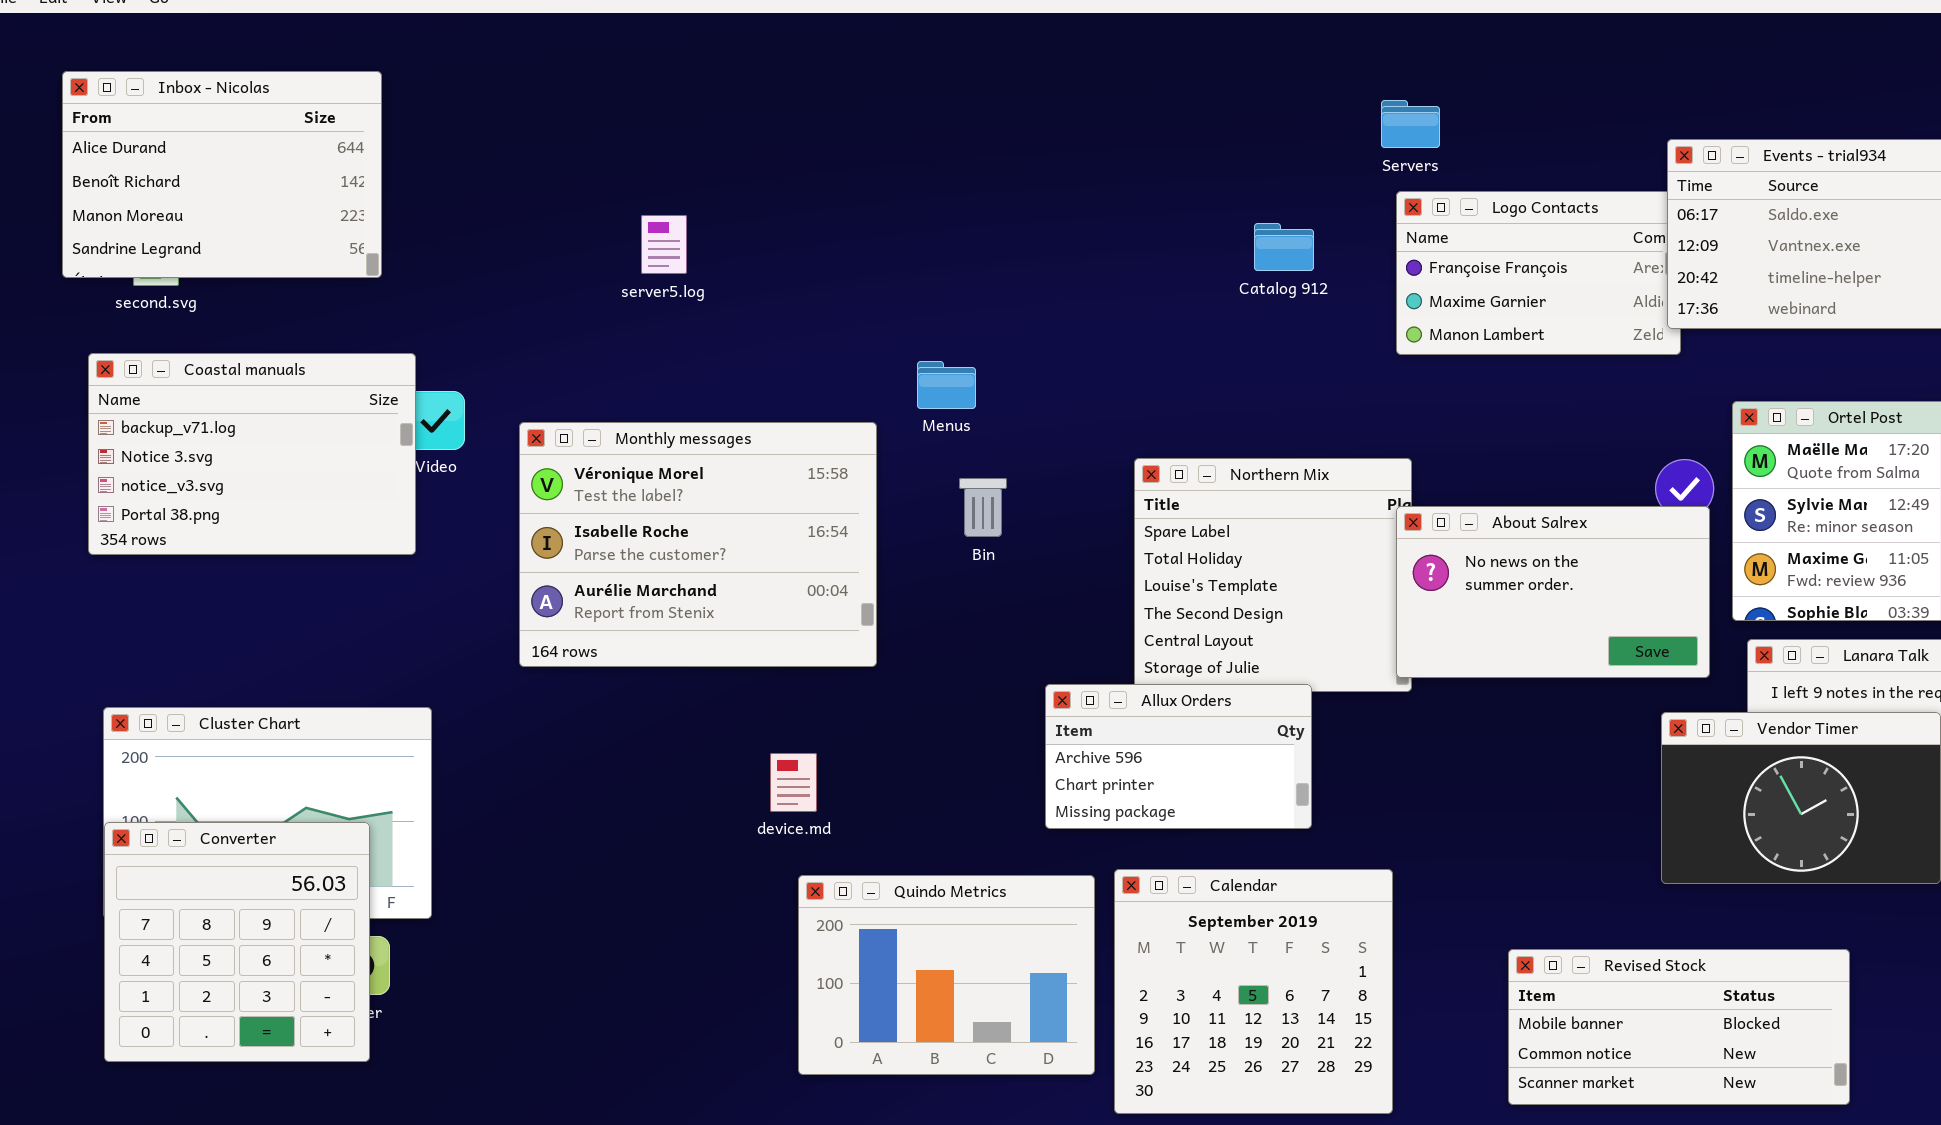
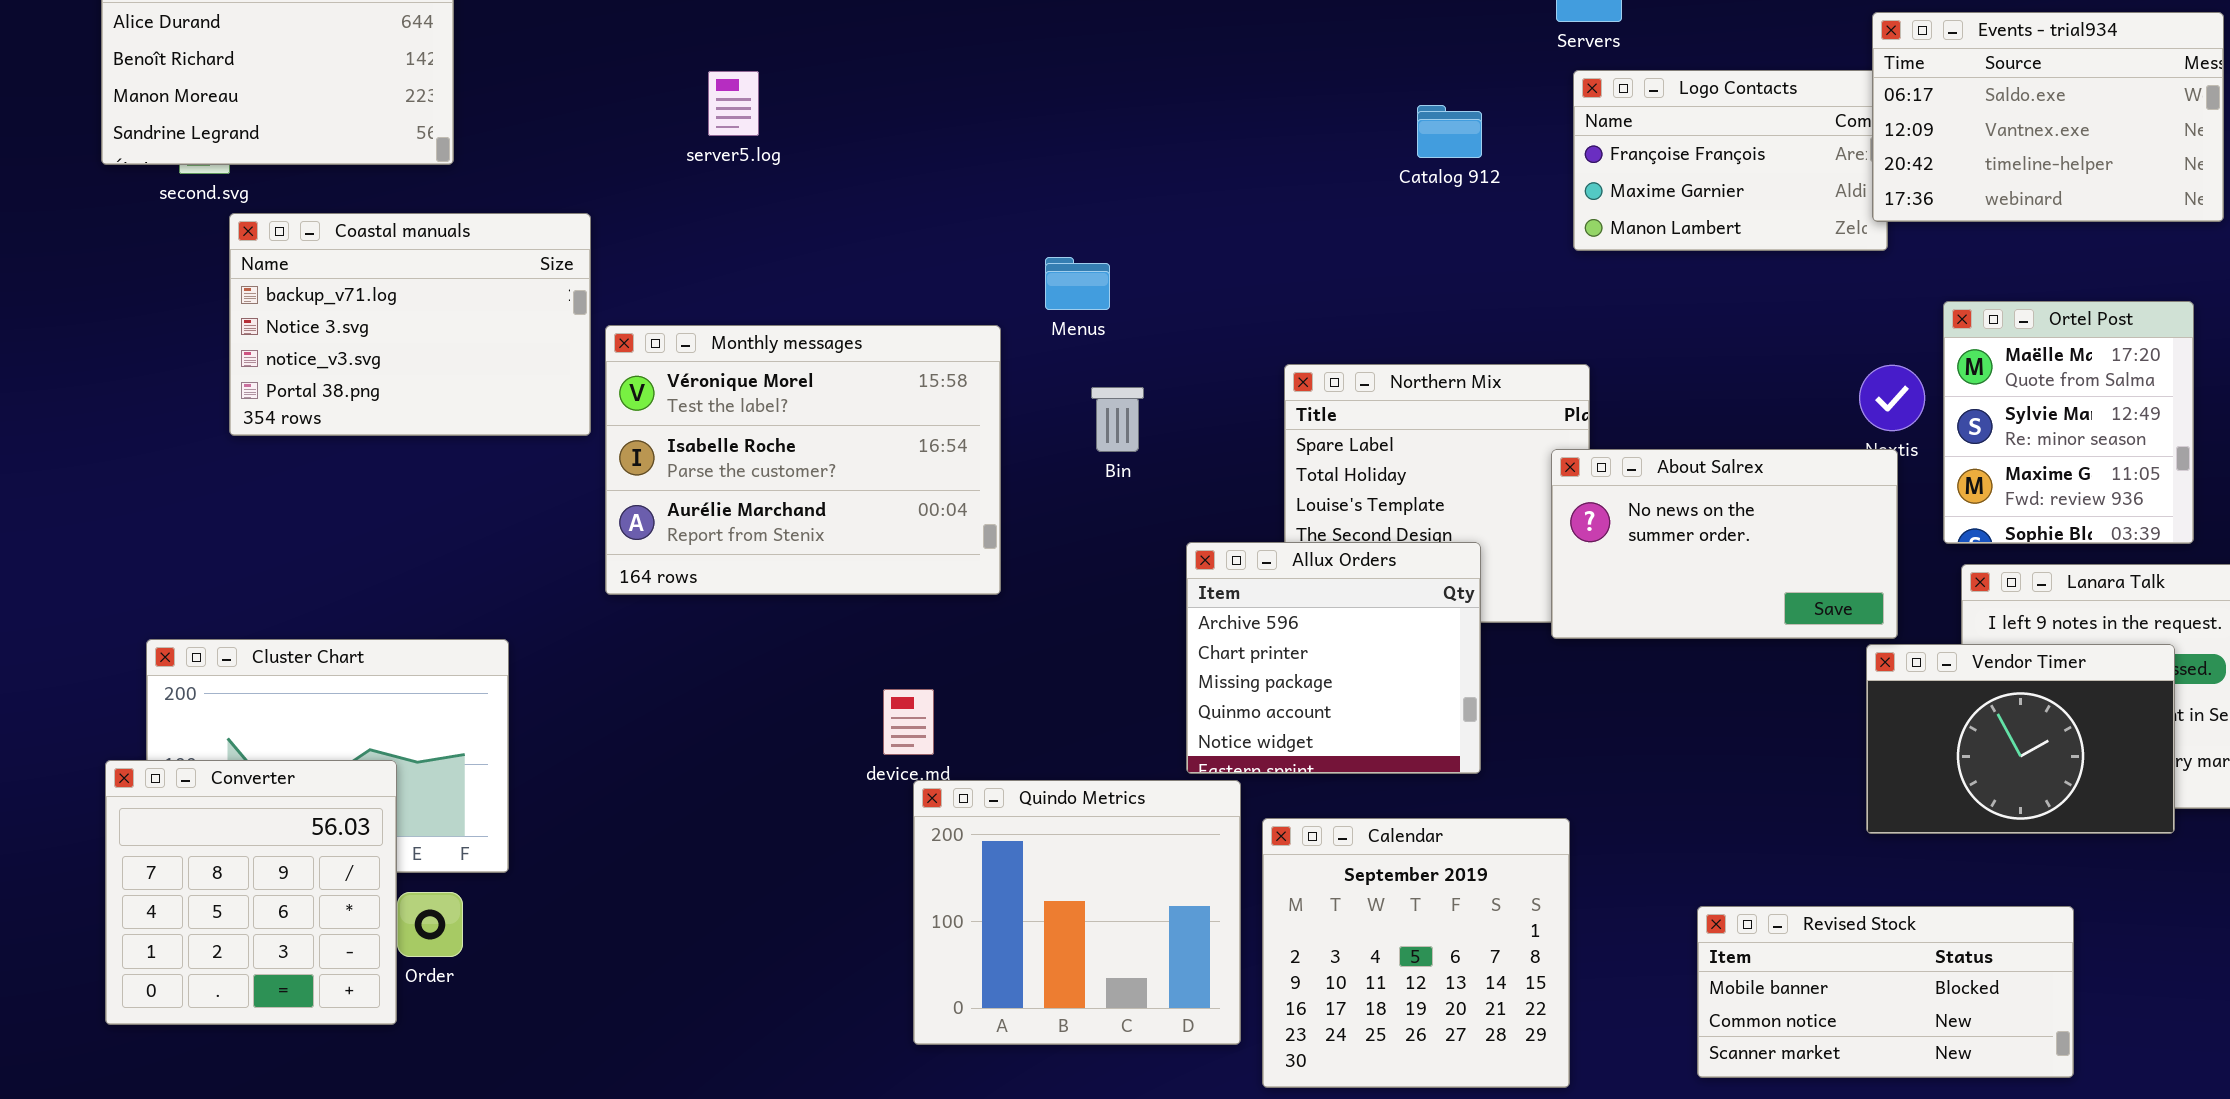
server5.log: [641,215,687,274] -> [708,71,759,136], moved
Coastal manuals: [88,353,416,555] -> [229,213,591,436], moved
About Salrex: [1396,506,1710,678] -> [1551,449,1898,639], moved
Allux Orders: [1045,684,1312,829] -> [1186,542,1481,774], resized
Converter: [104,822,370,1062] -> [105,760,397,1025], moved
Quindo Metrics: [798,875,1095,1075] -> [913,780,1241,1045], resized

